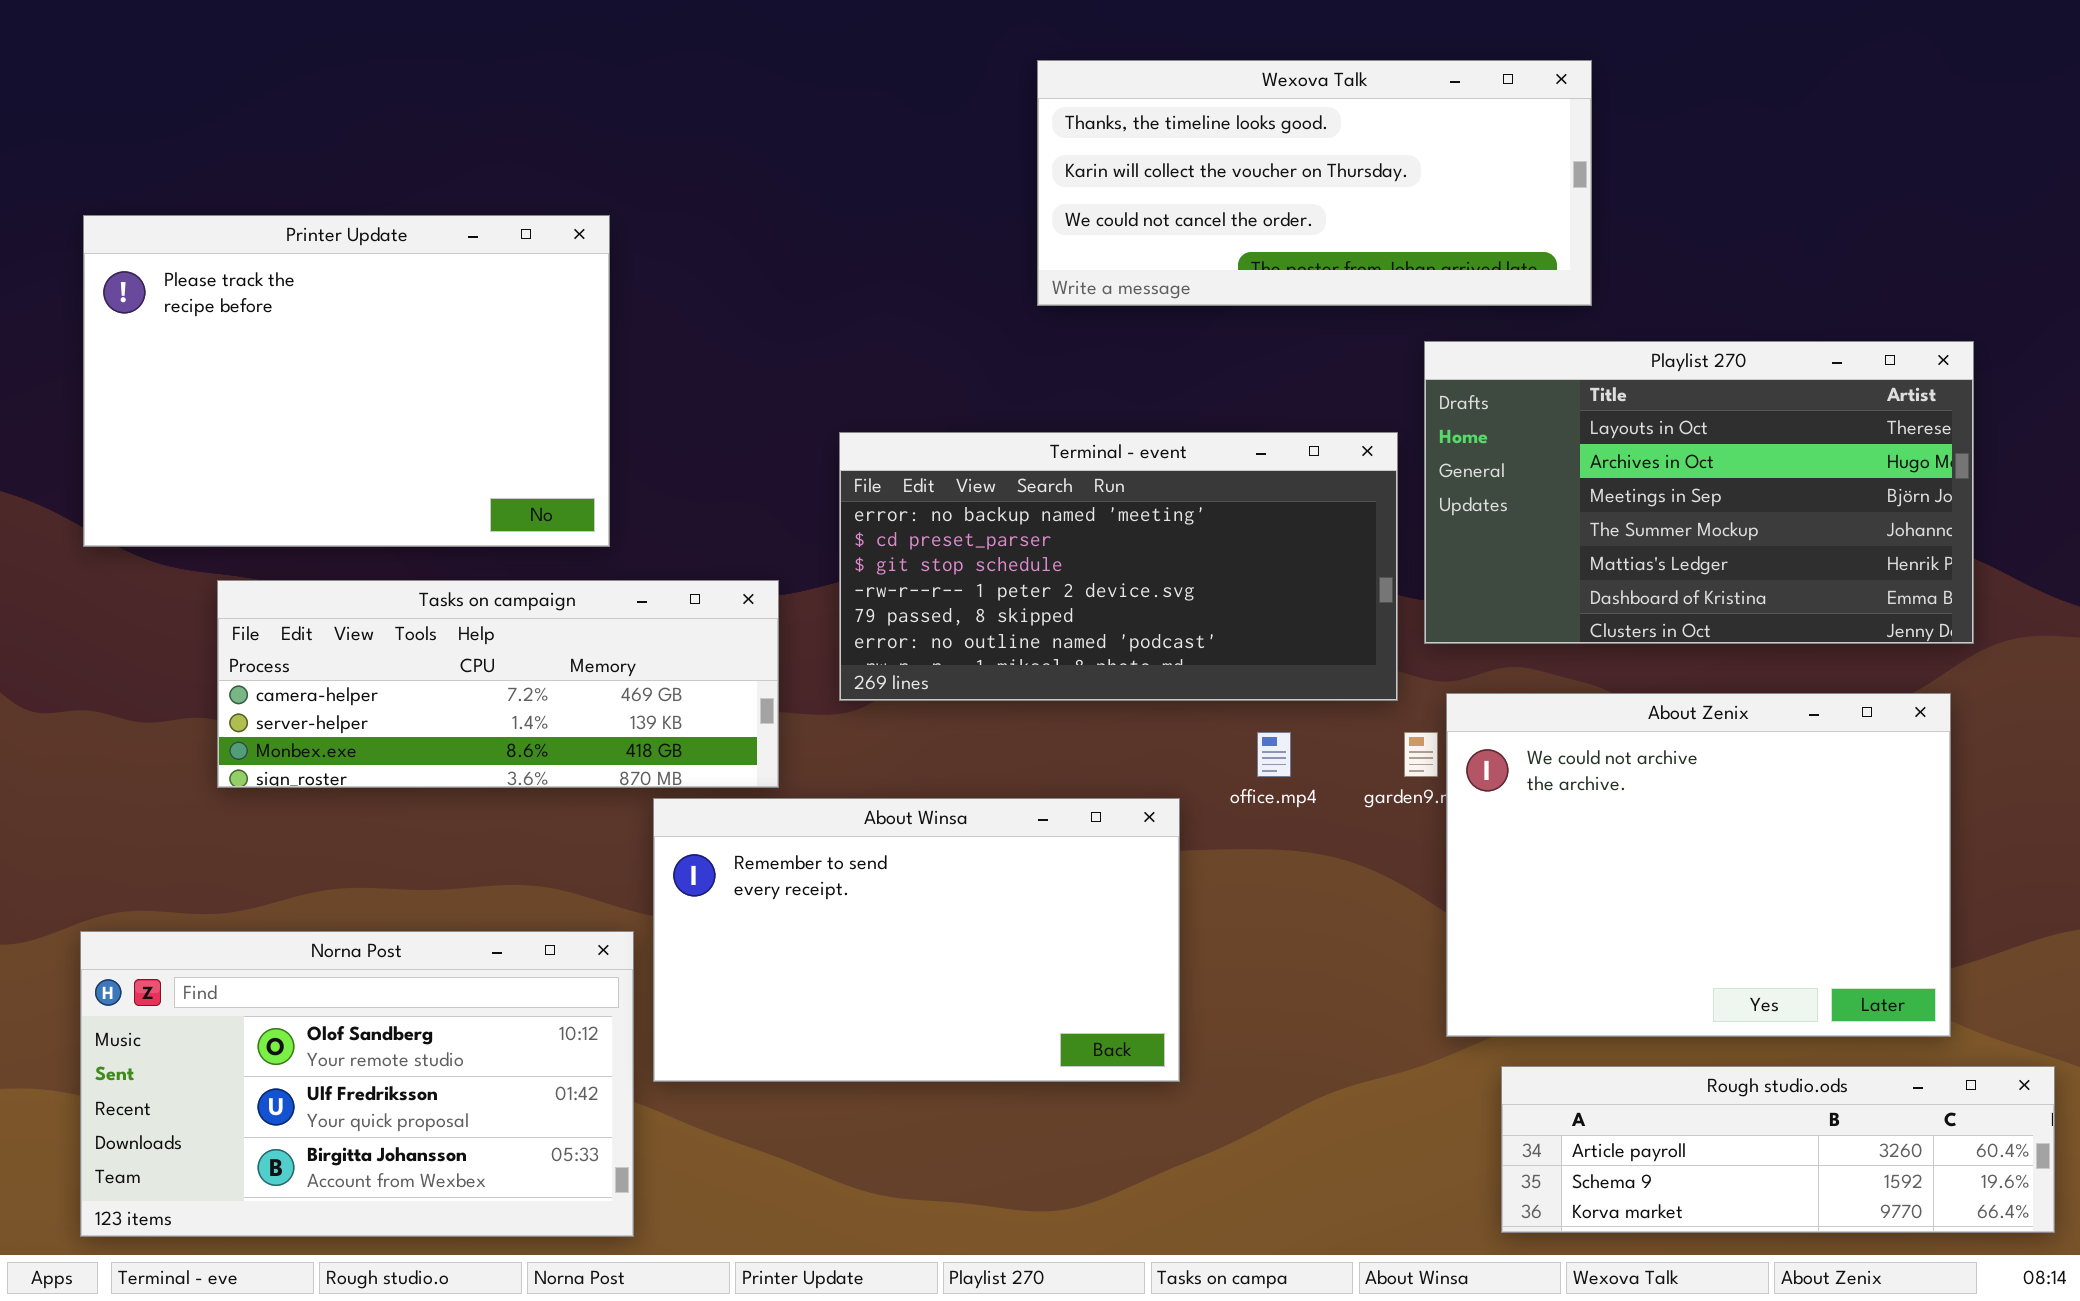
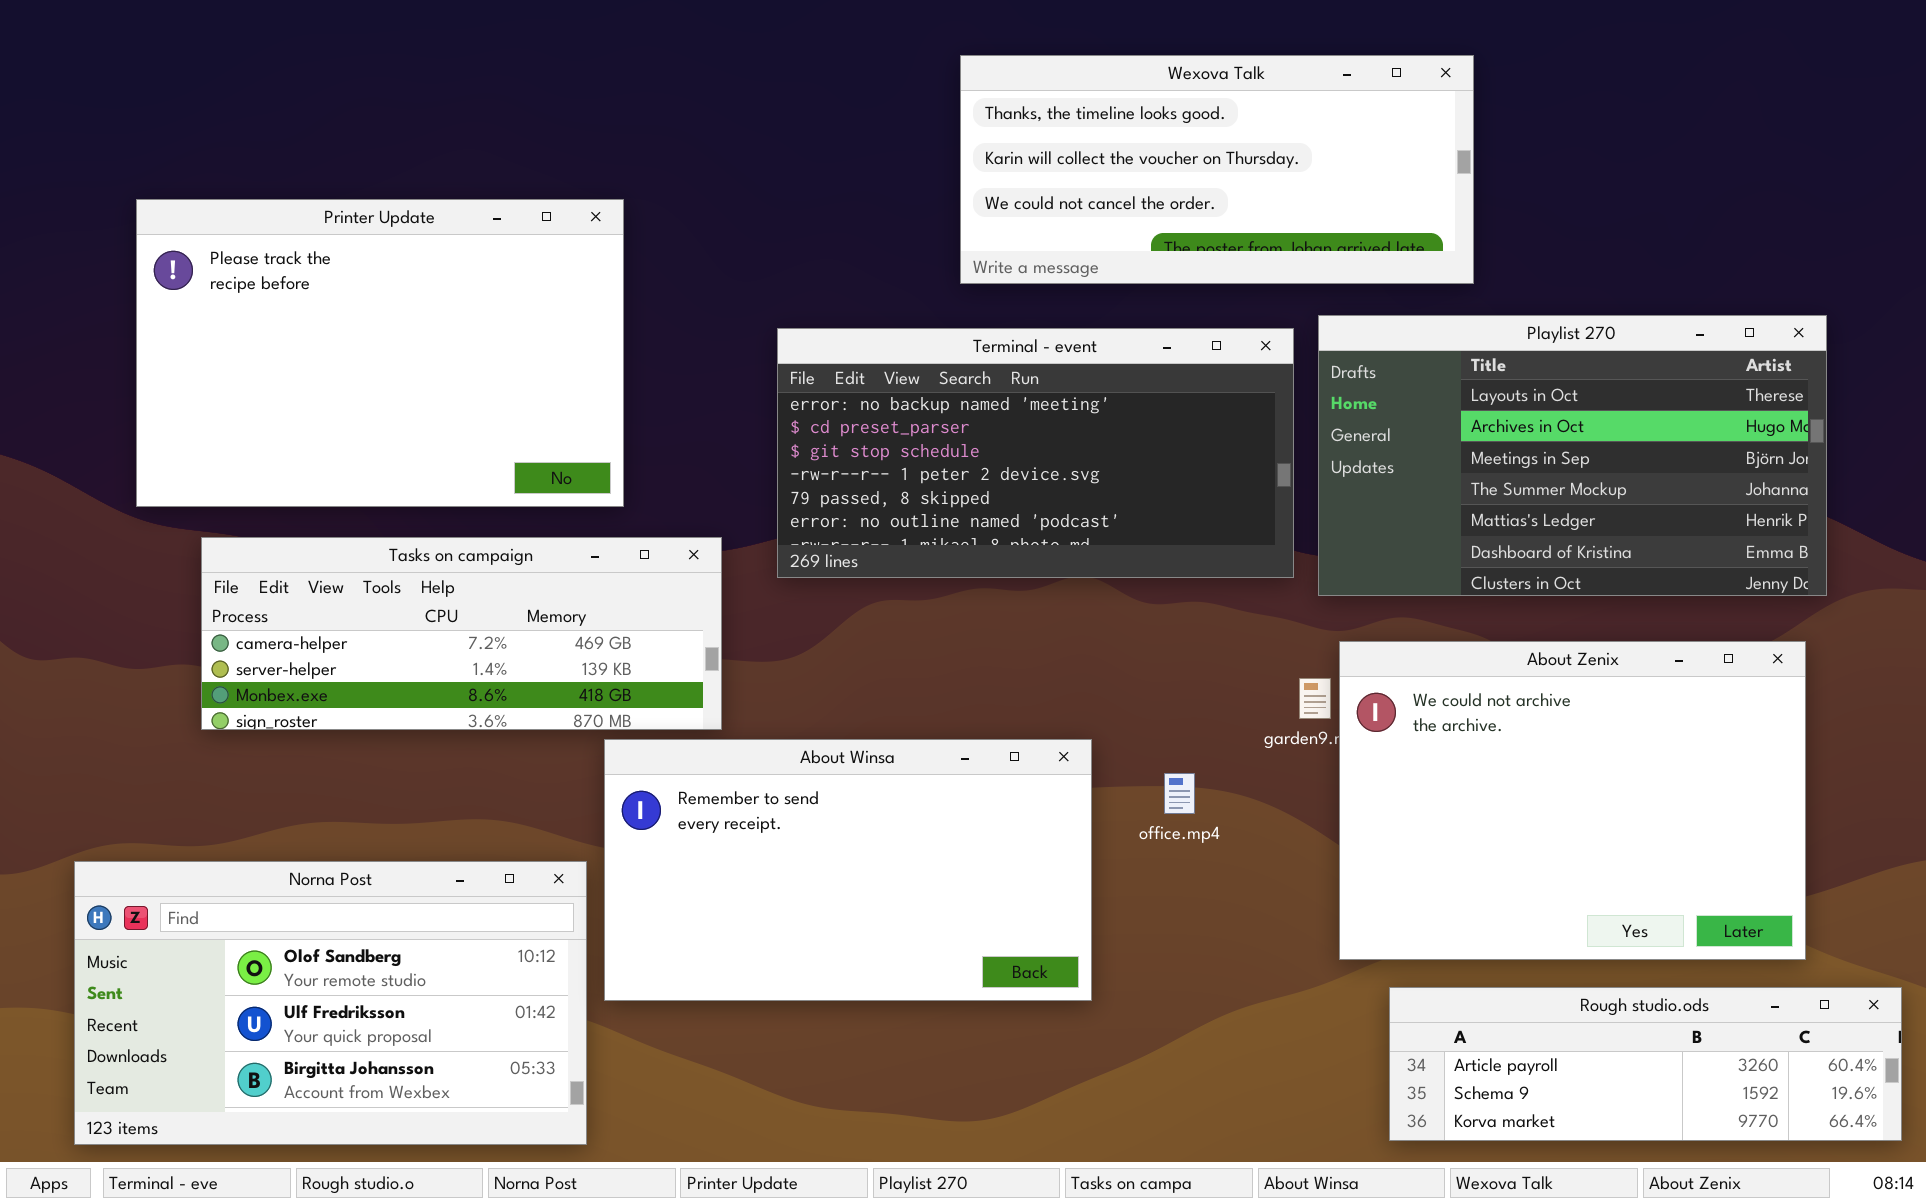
Printer Update: [83,215,610,547] -> [136,199,624,507], moved
Terminal - event: [839,432,1398,701] -> [777,328,1294,578], moved
office.mp4: [1257,732,1291,777] -> [1164,773,1195,814], moved

